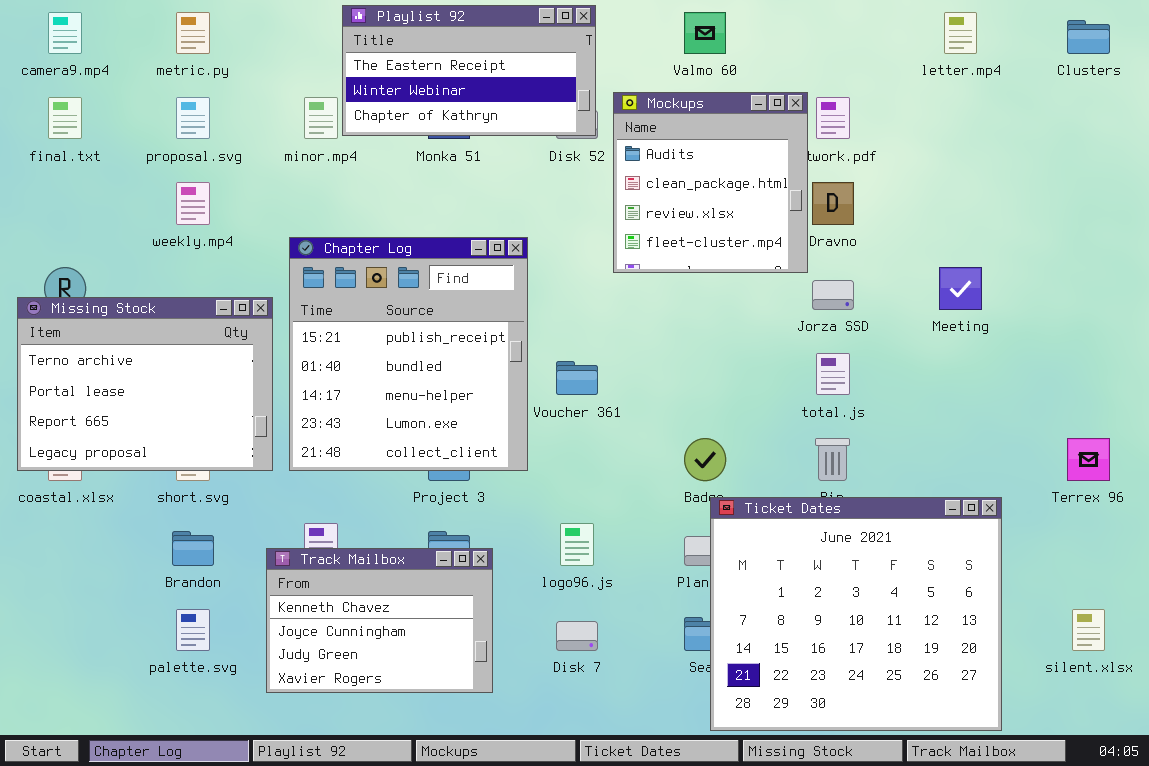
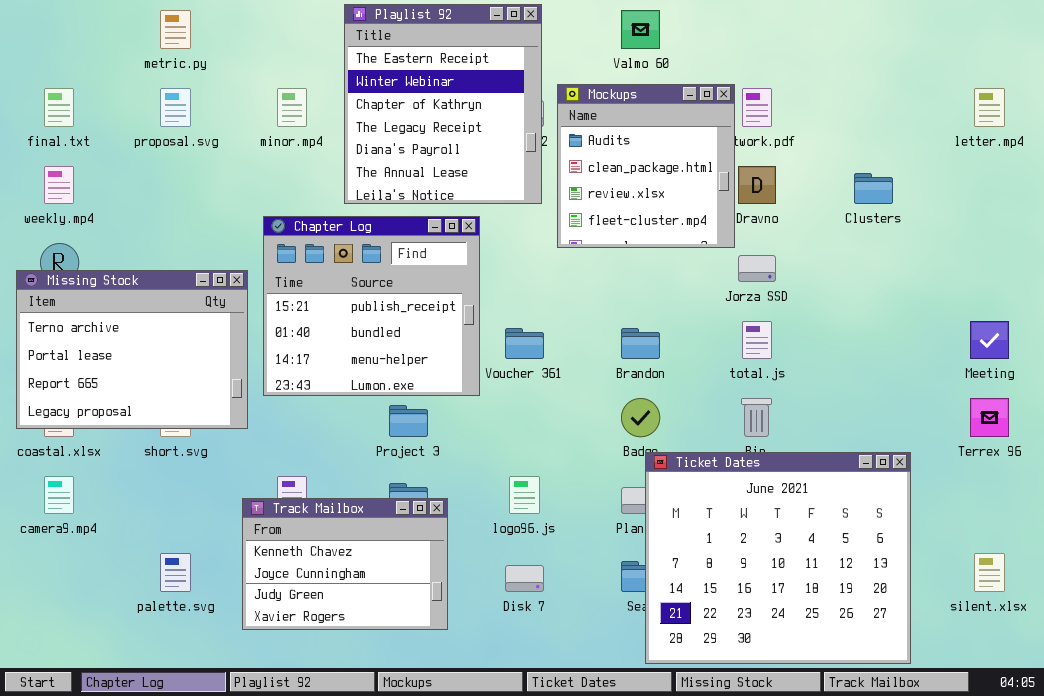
Playlist 92: [342,5,596,136] -> [344,4,542,204], resized
camera9.mp4: [48,12,82,54] -> [44,476,74,514], moved
letter.mp4: [944,12,977,54] -> [974,88,1005,127], moved
Clusters: [1067,20,1110,54] -> [854,173,893,204], moved
weekly.mp4: [176,182,210,225] -> [44,166,74,204], moved
Chapter Log: [289,237,528,471] -> [263,216,480,396], resized
Meeting: [939,267,982,310] -> [970,321,1009,359], moved
Brandon: [172,531,214,566] -> [621,328,660,359], moved

